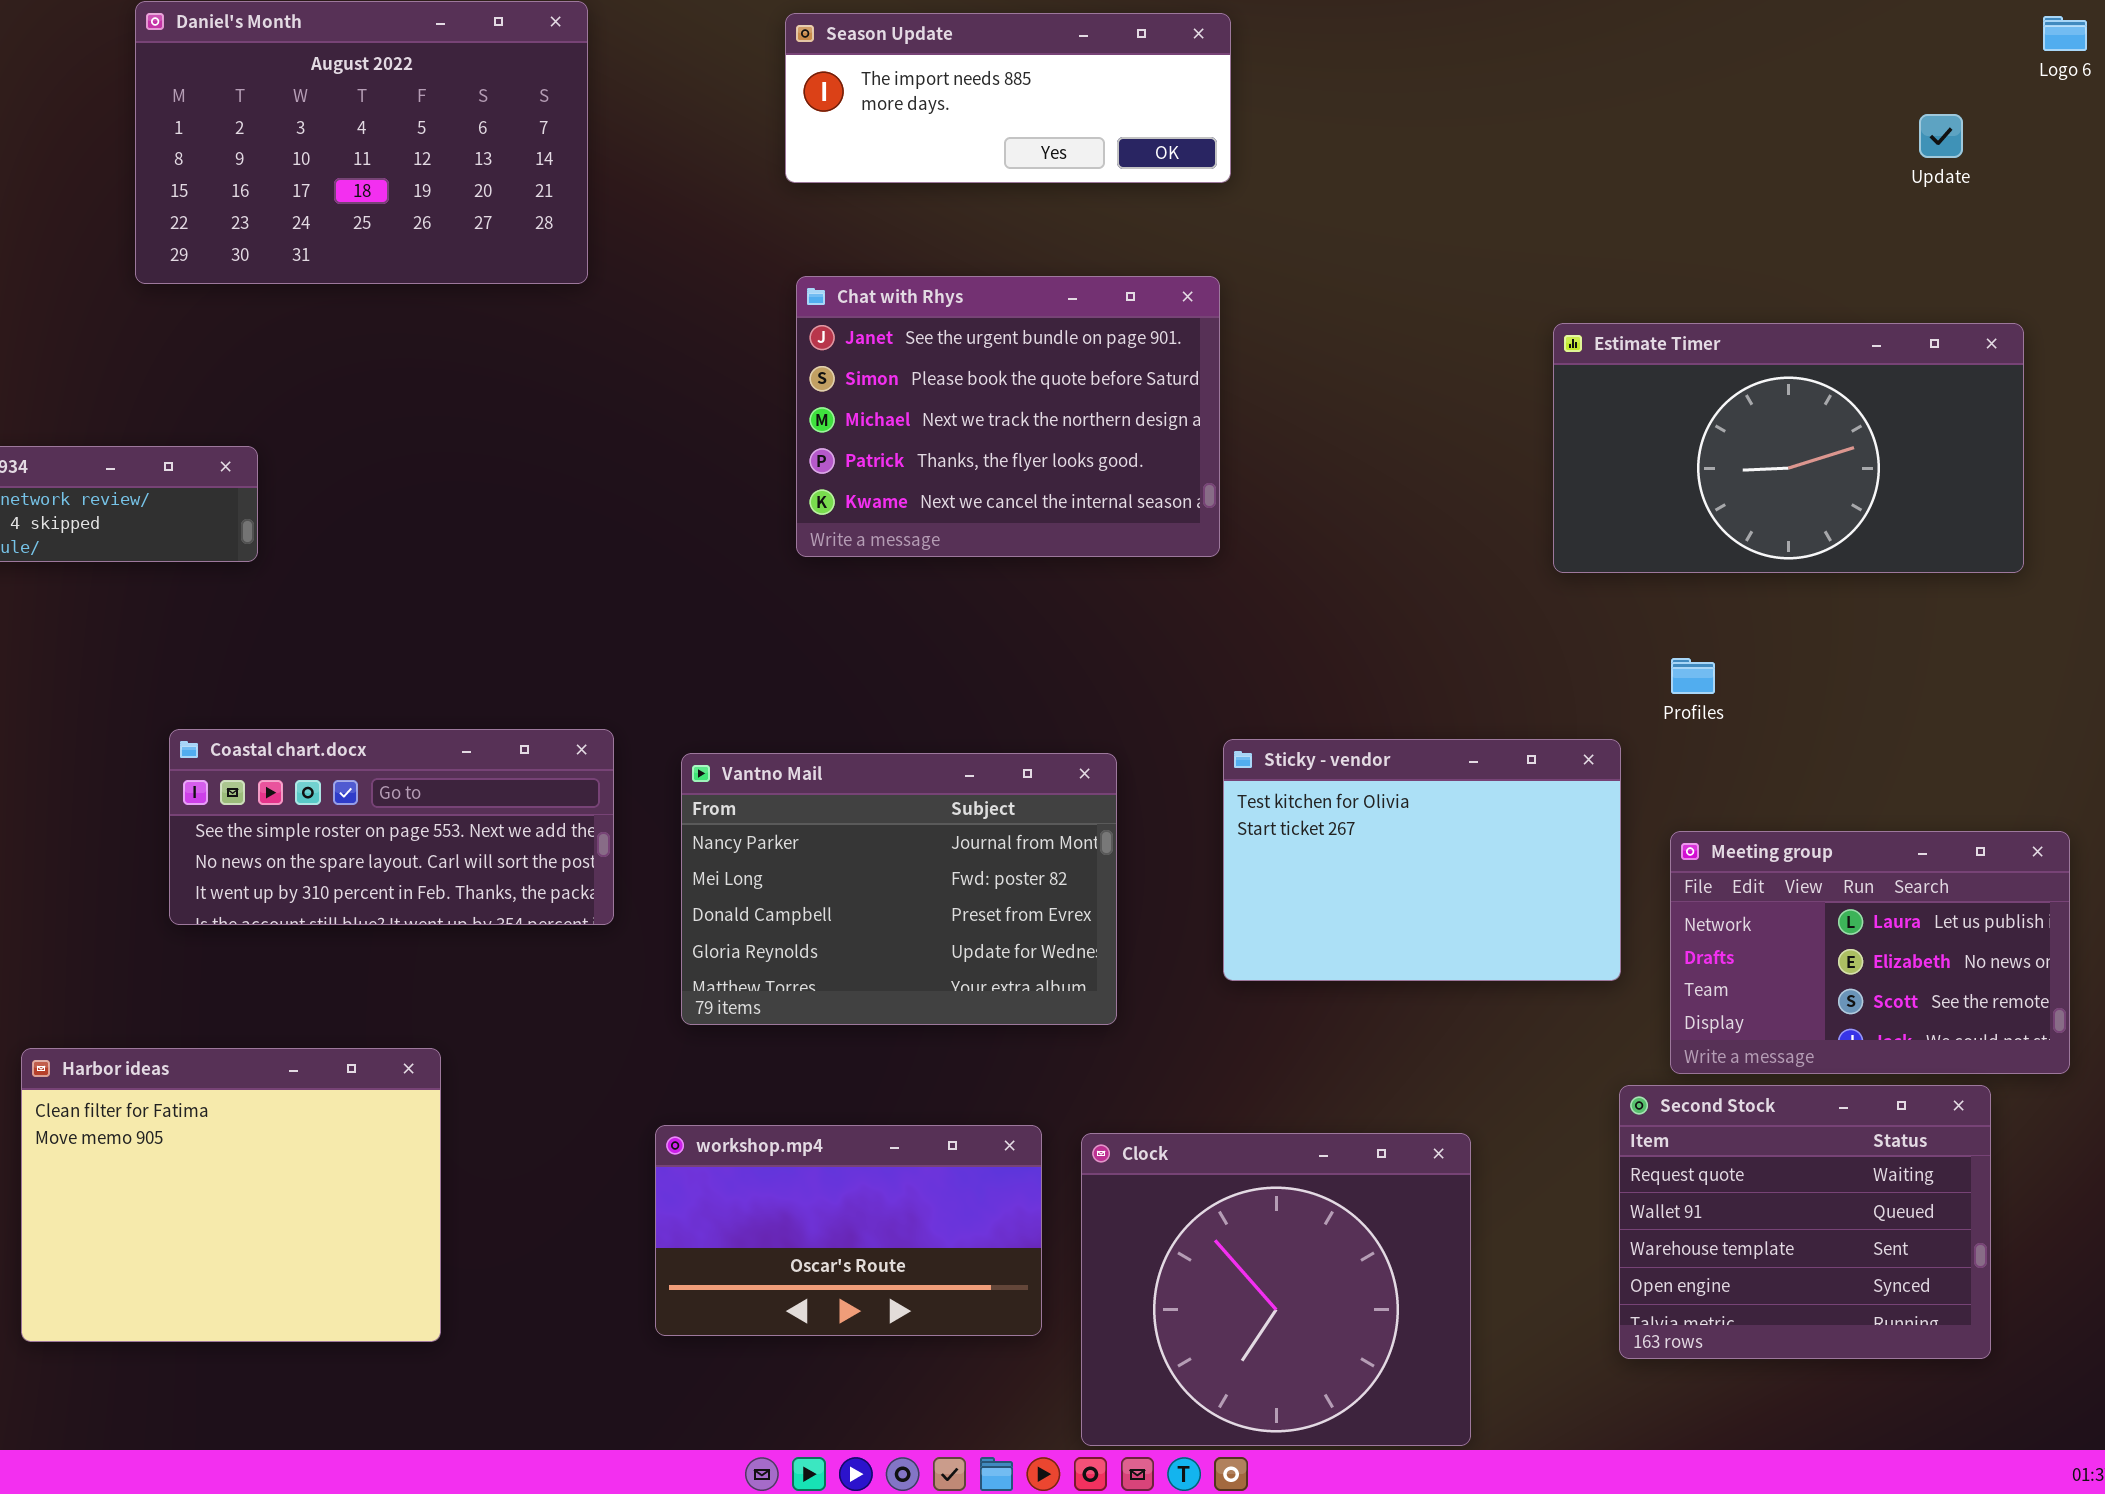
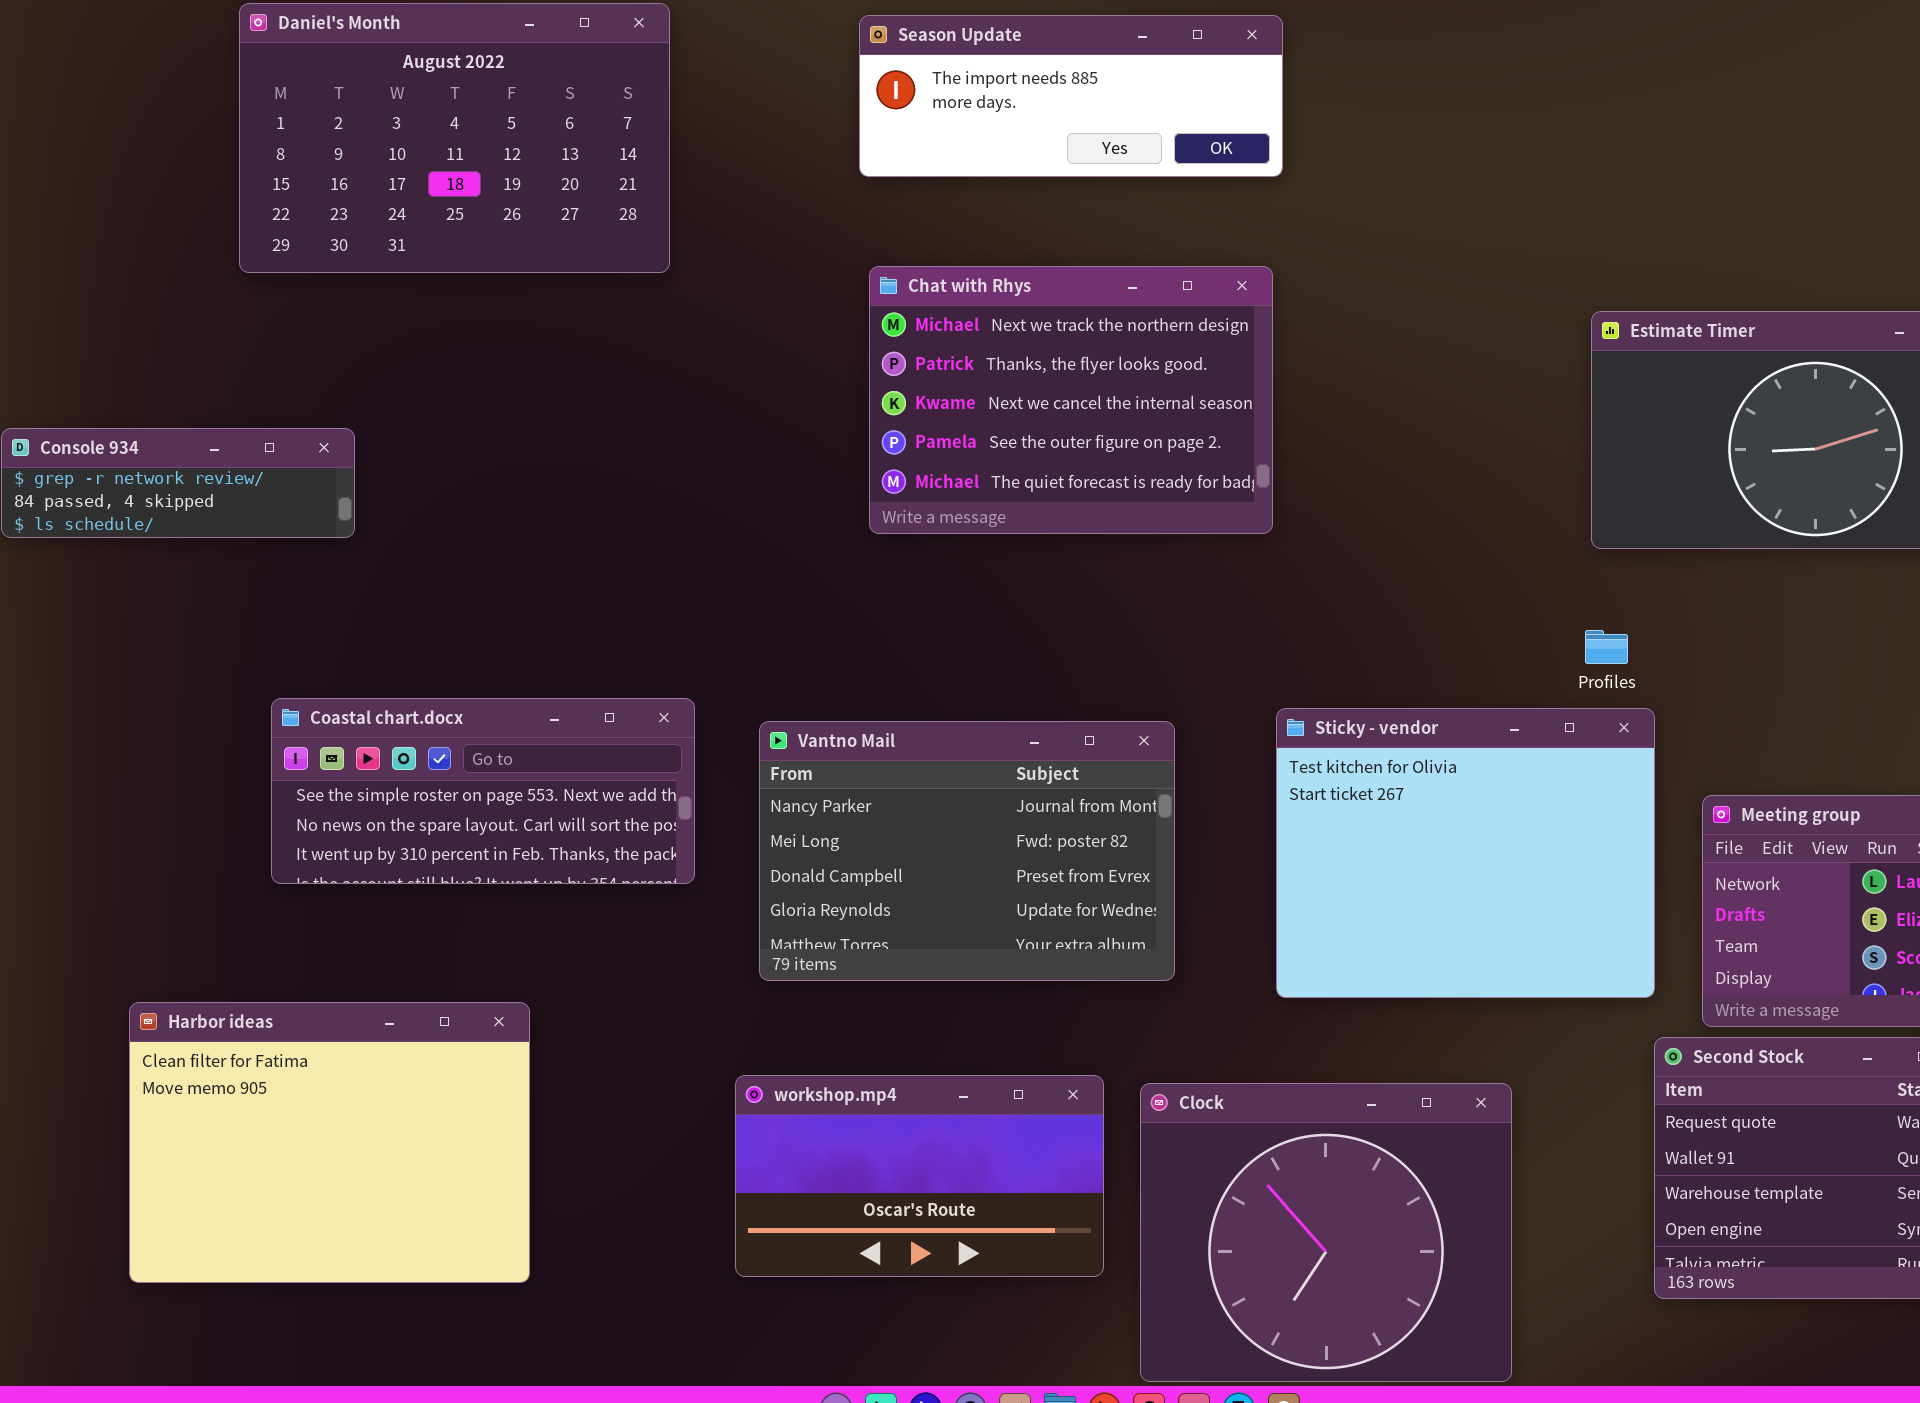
Chat with Rhys: [796,276,1220,557] -> [869,266,1273,534], scrolled down 2 rows
Profiles: [1671,658,1715,694] -> [1585,630,1628,664], moved
Sticky - vendor: [1223,739,1621,981] -> [1276,708,1655,998], resized

